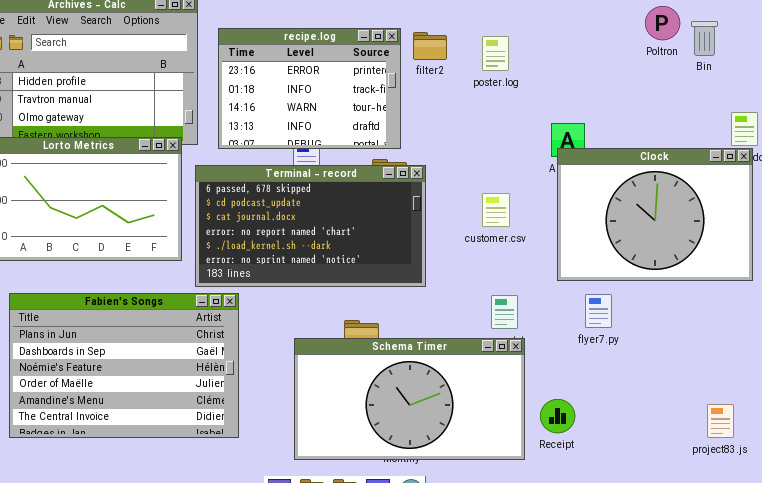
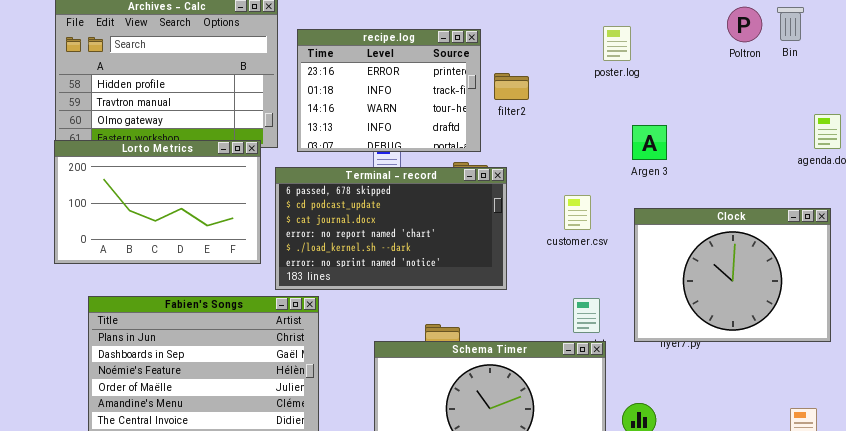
Bin: [691,21,718,56] -> [777,7,804,41], moved
filter2: [413,32,447,60] -> [494,73,529,100], moved
poster.log: [482,36,509,71] -> [603,26,631,61], moved
Clock: [557,148,753,281] -> [634,208,831,342], moved

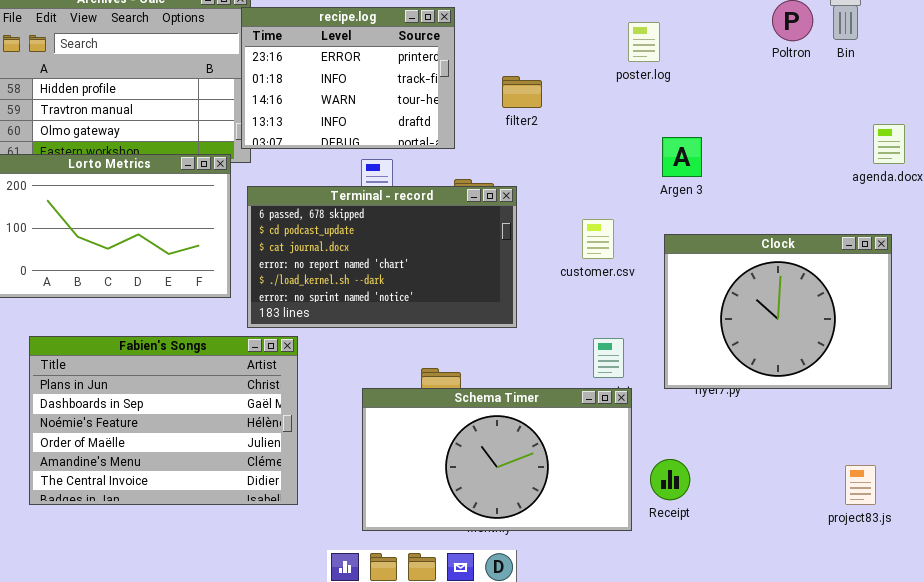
recipe.log: [297,29,481,152] -> [241,7,455,149], moved

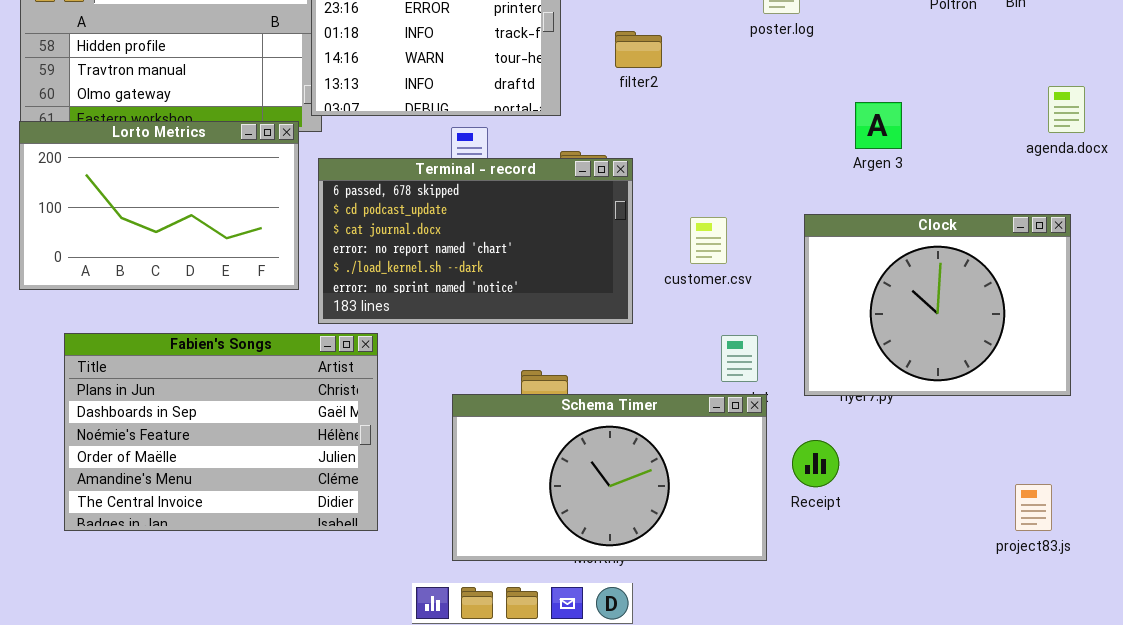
Argen 3: [662,137,702,177] -> [855,102,902,149], moved
customer.csv: [582,219,614,259] -> [690,217,727,264], moved
Receipt: [650,459,690,500] -> [792,440,839,487], moved

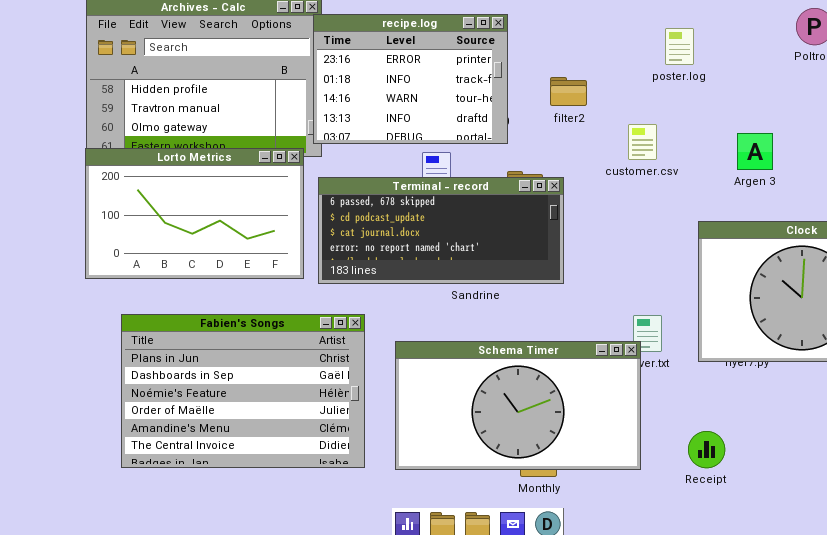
Terminal - record: [318,158,633,324] -> [318,177,564,284], resized
customer.csv: [690,217,727,264] -> [628,124,657,160], moved
Schema Timer: [452,394,767,561] -> [395,341,641,470], moved
Receipt: [792,440,839,487] -> [688,431,725,468], moved

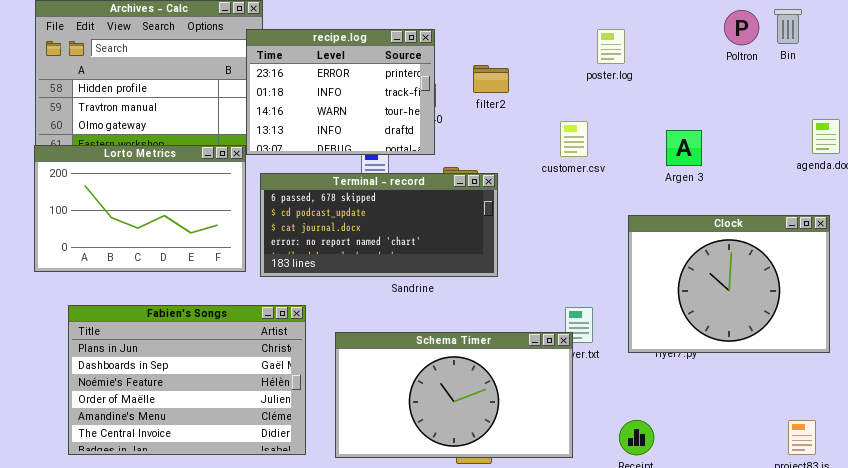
recipe.log: [313,14,508,144] -> [246,29,435,155], moved
filter2: [550,77,587,106] -> [473,65,509,93], moved

